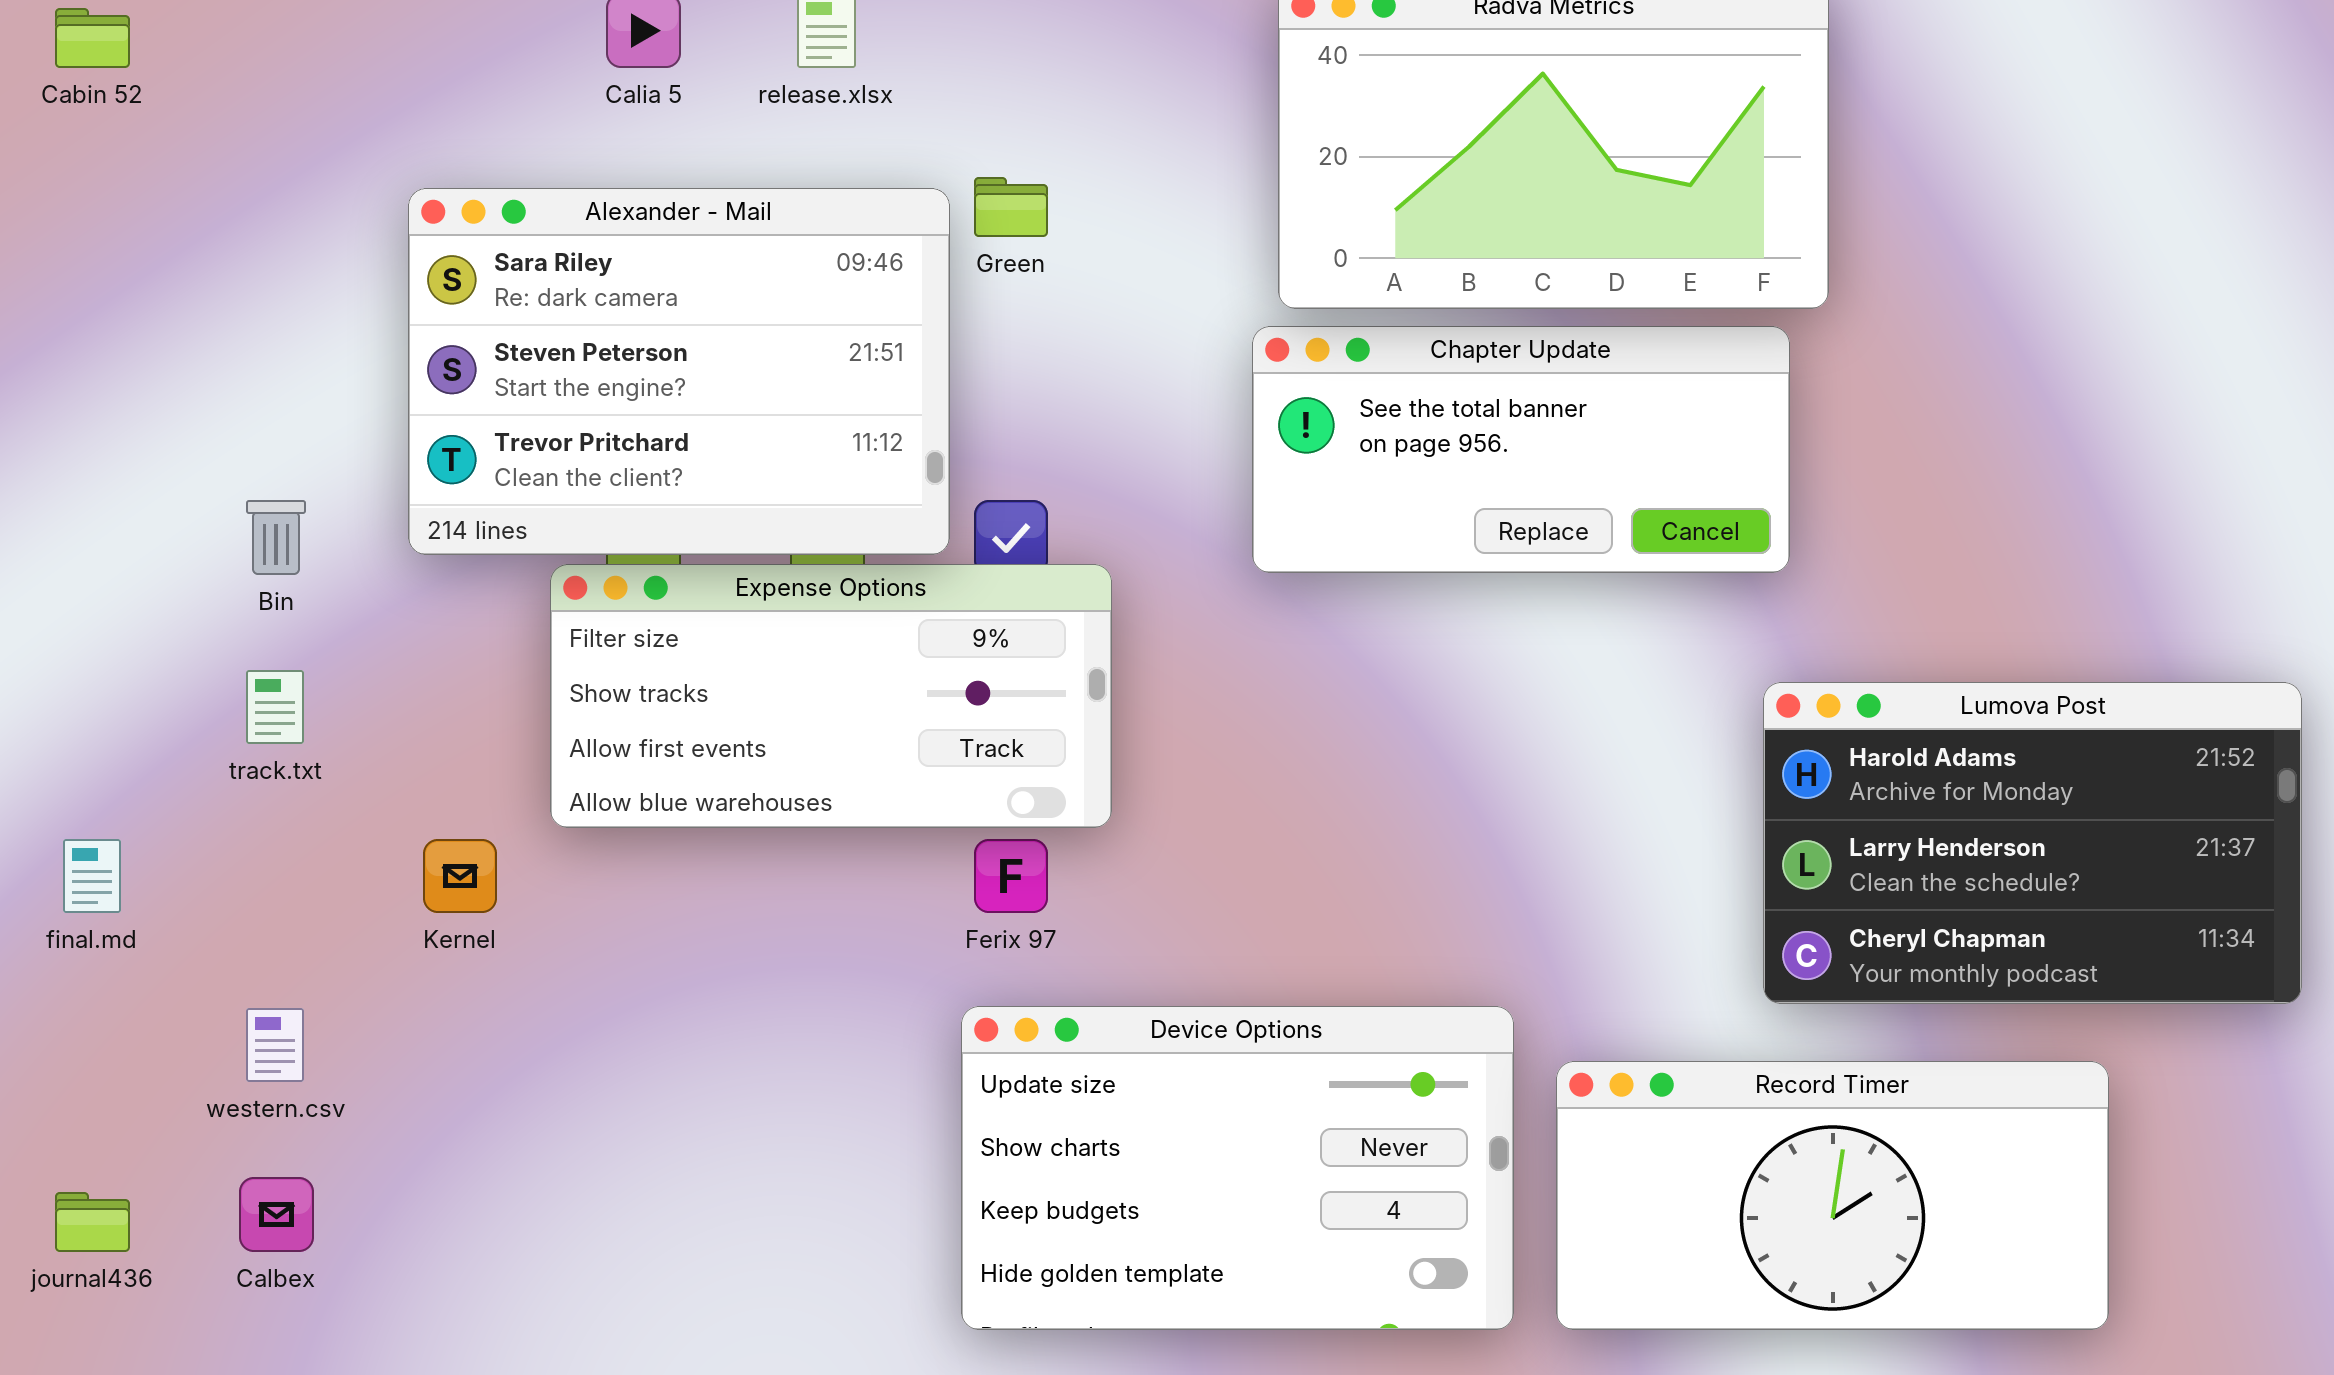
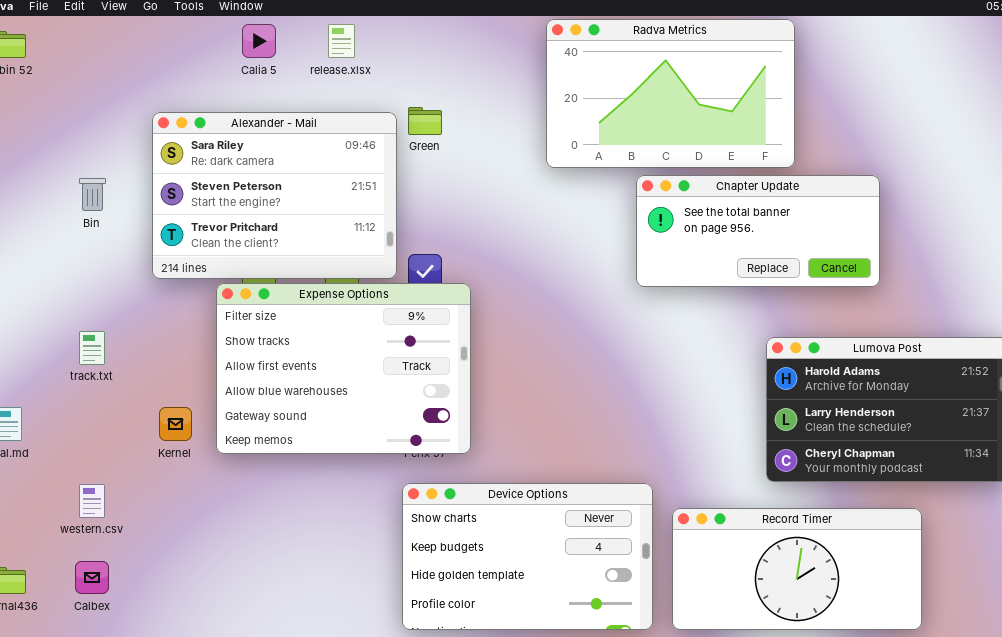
Chapter Update: [1252,326,1790,573] -> [636,175,880,287], moved
Bin: [246,500,306,575] -> [79,178,106,211], moved
Expense Options: [550,564,1112,828] -> [216,283,471,454], resized
Device Options: [961,1006,1514,1330] -> [402,483,653,630], scrolled down 1 row

